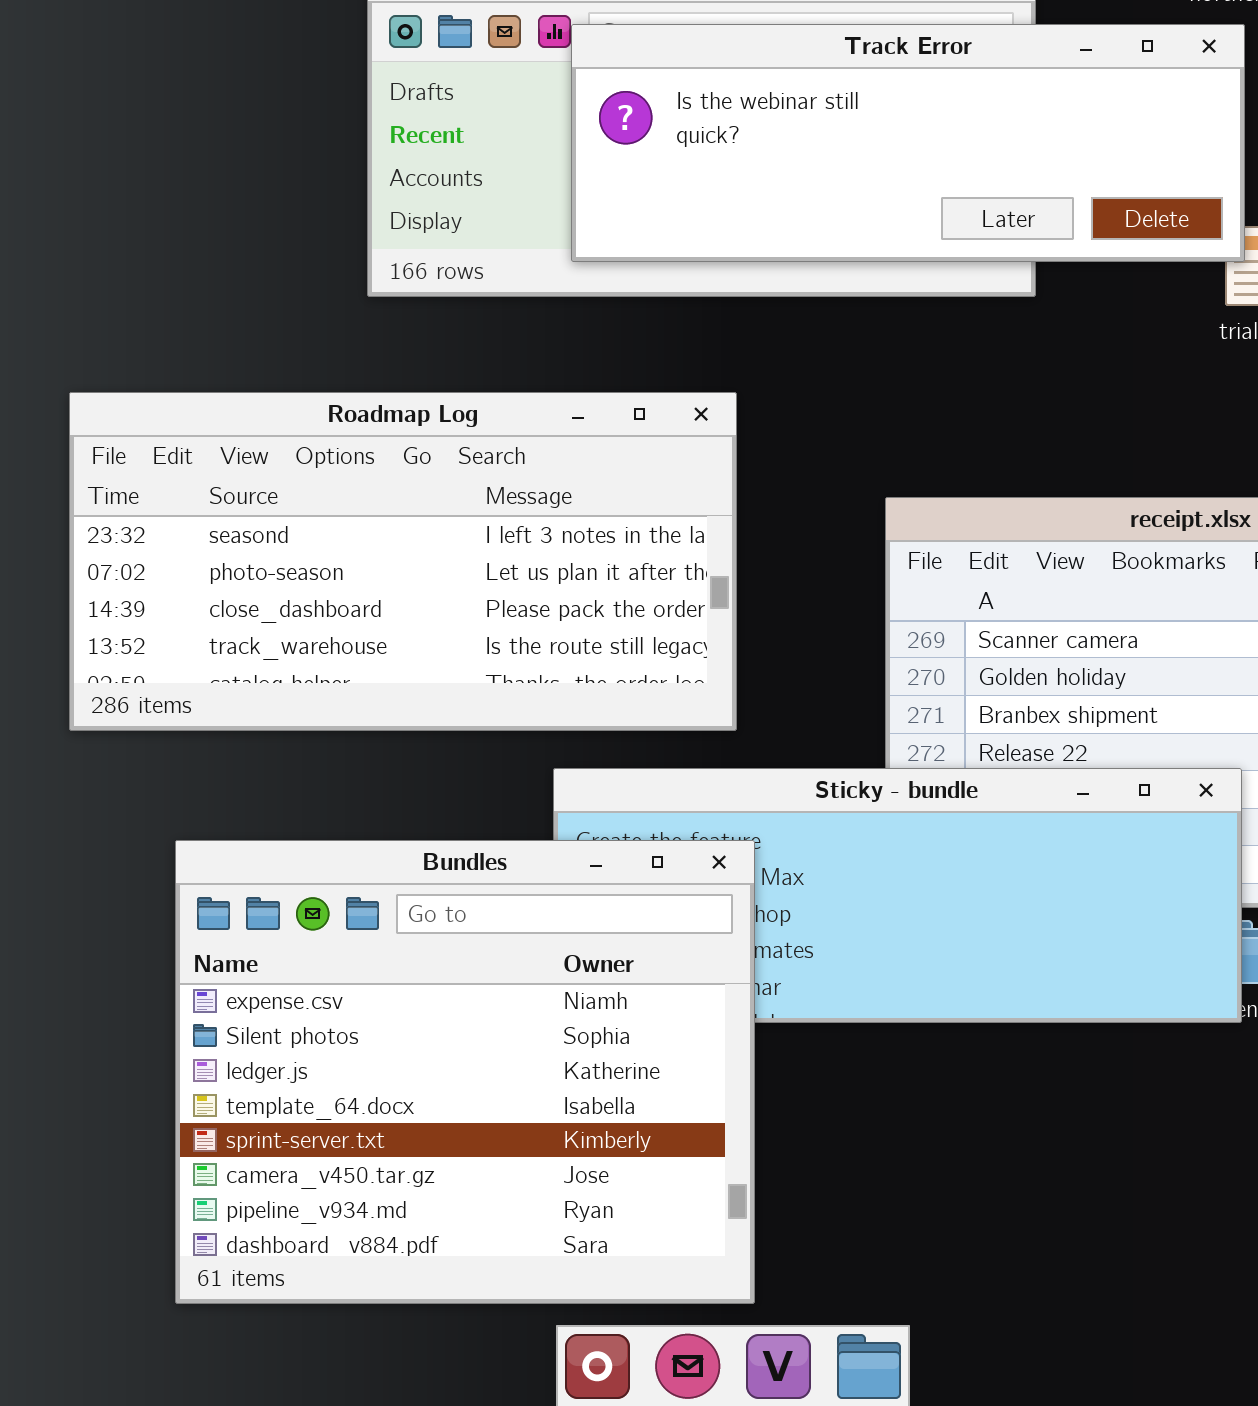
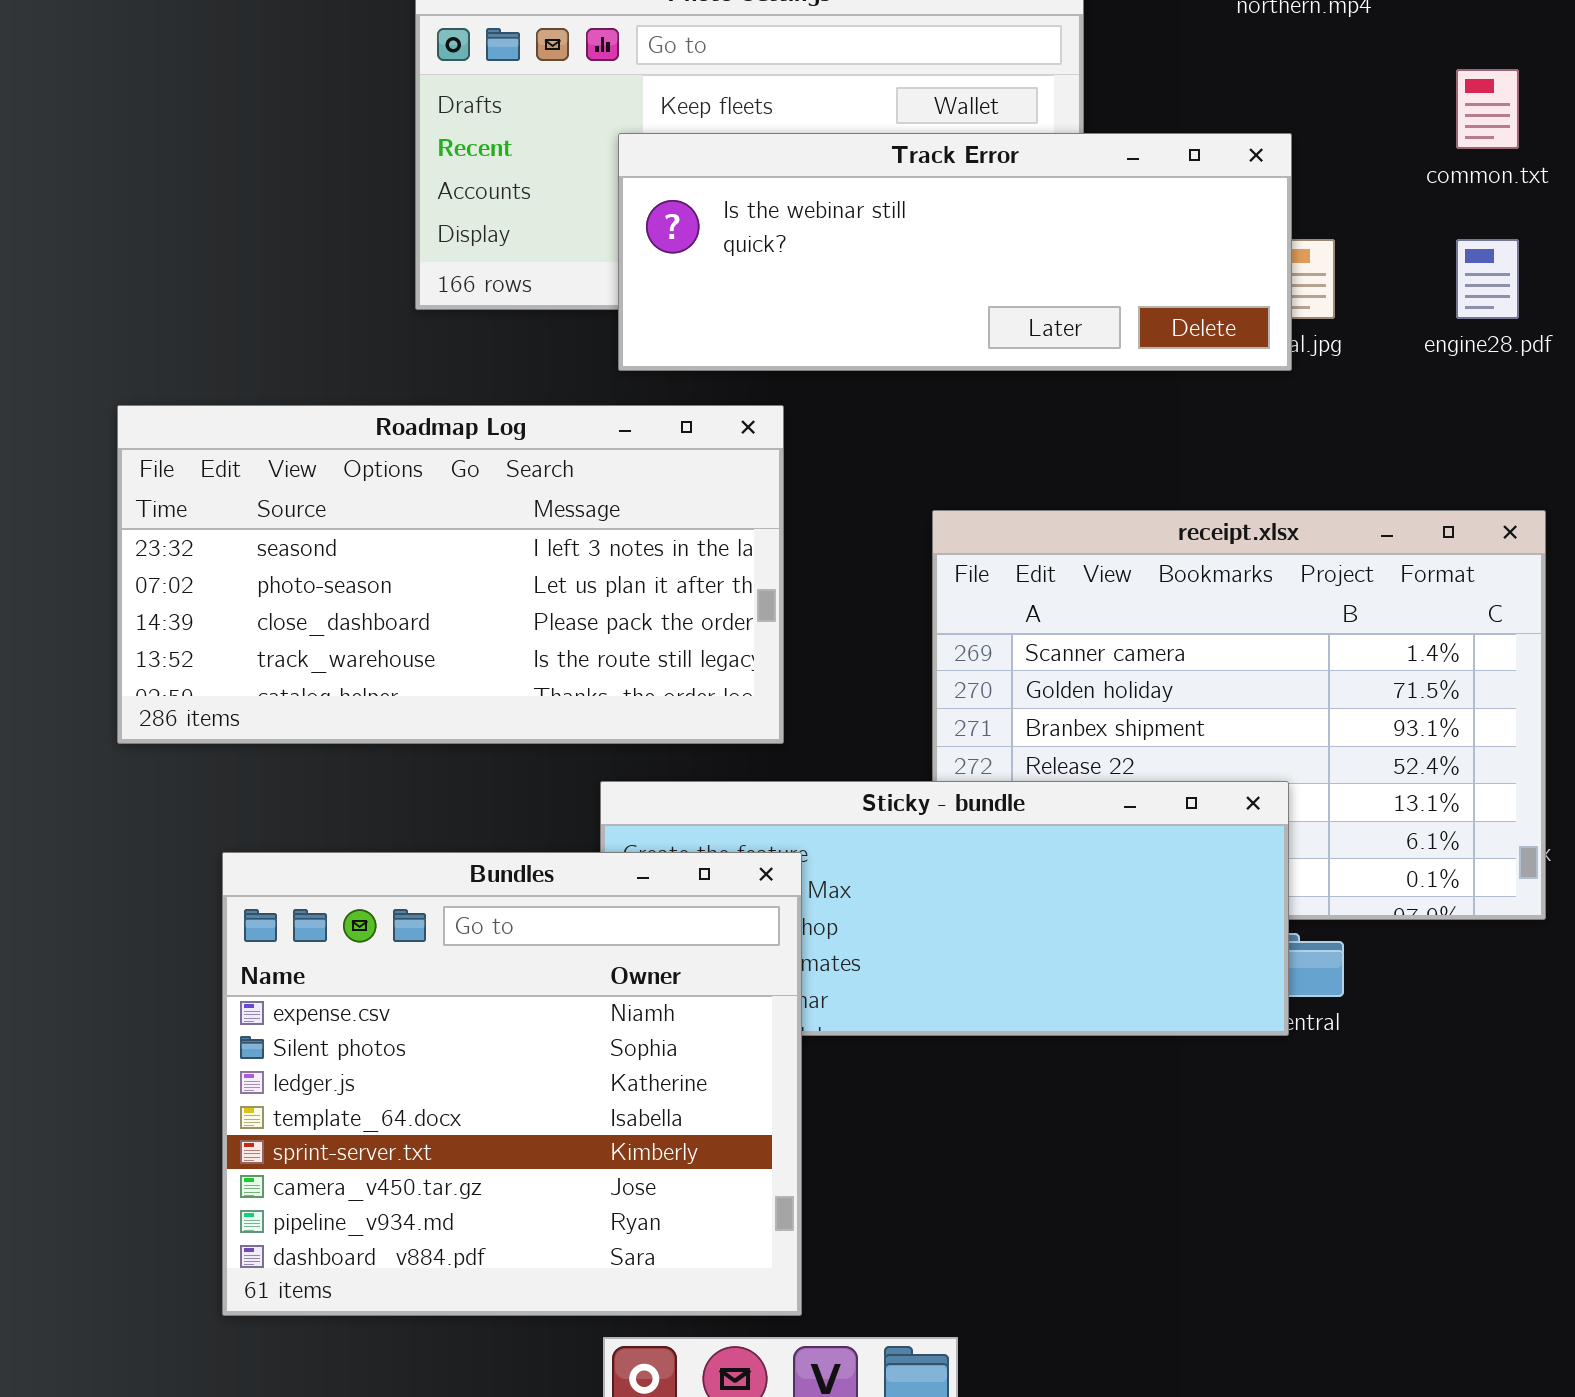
Track Error: [571,24,1245,262] -> [618,133,1292,371], moved

